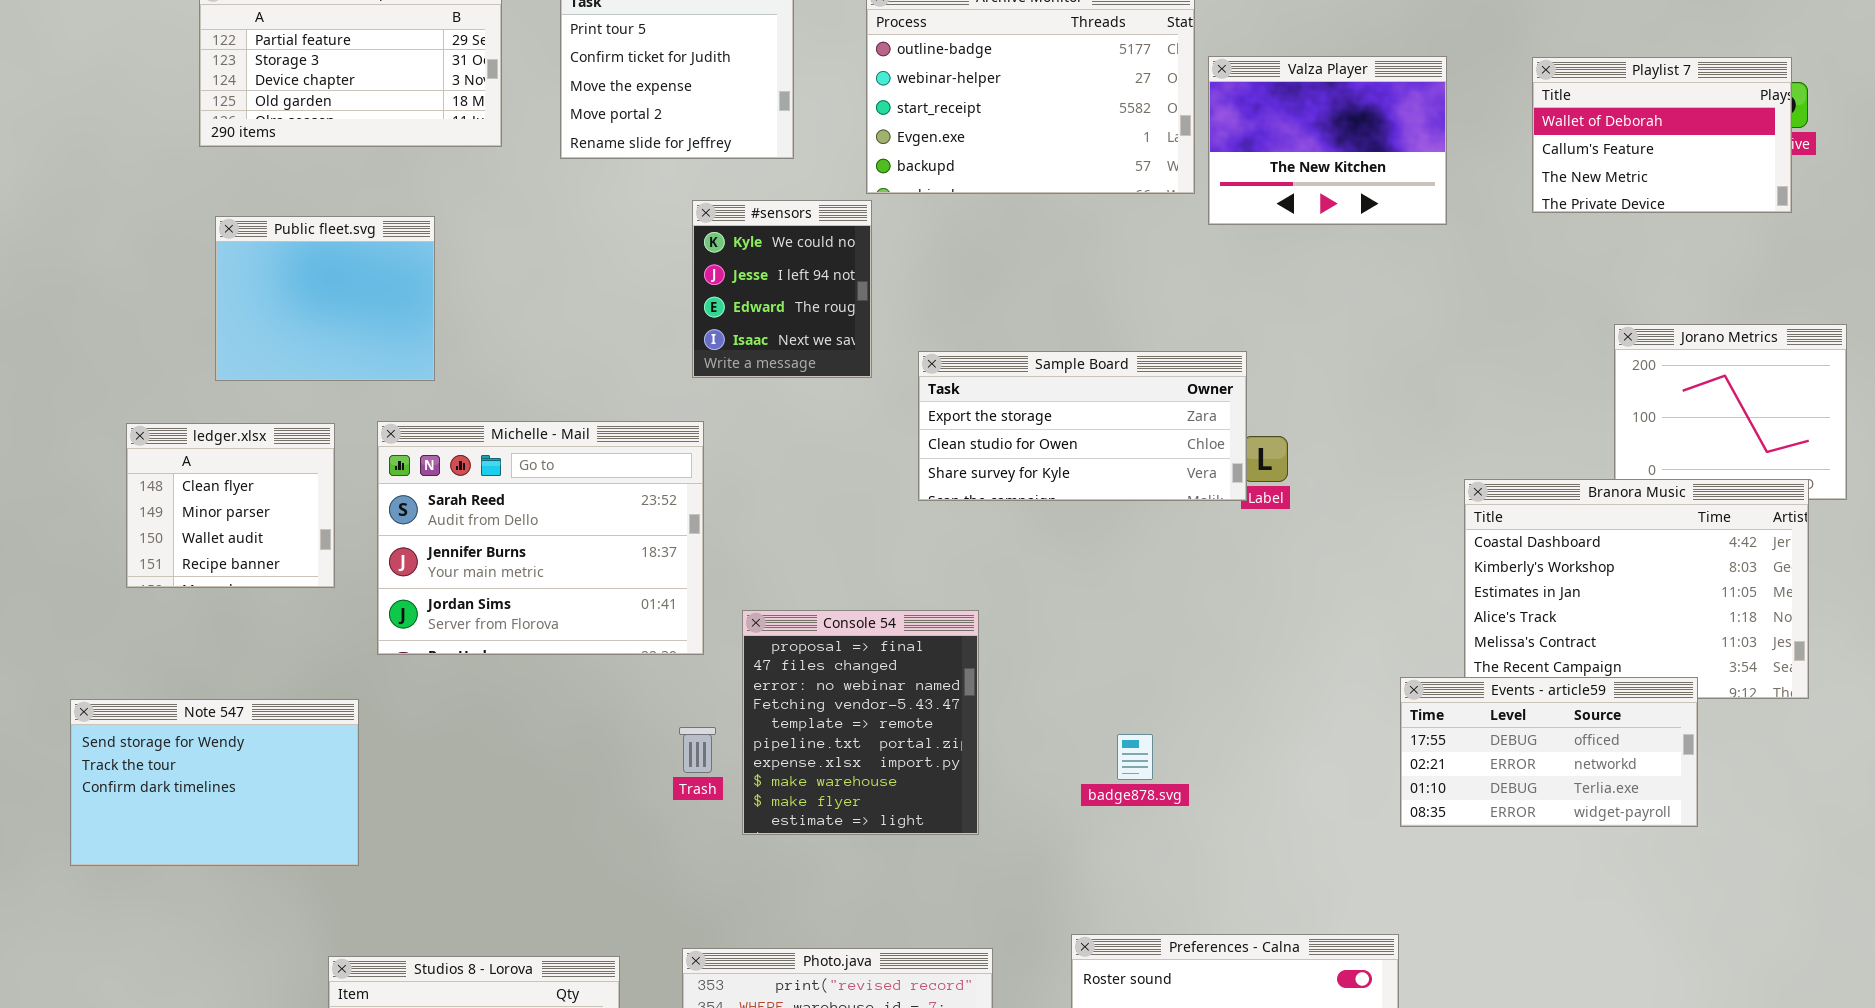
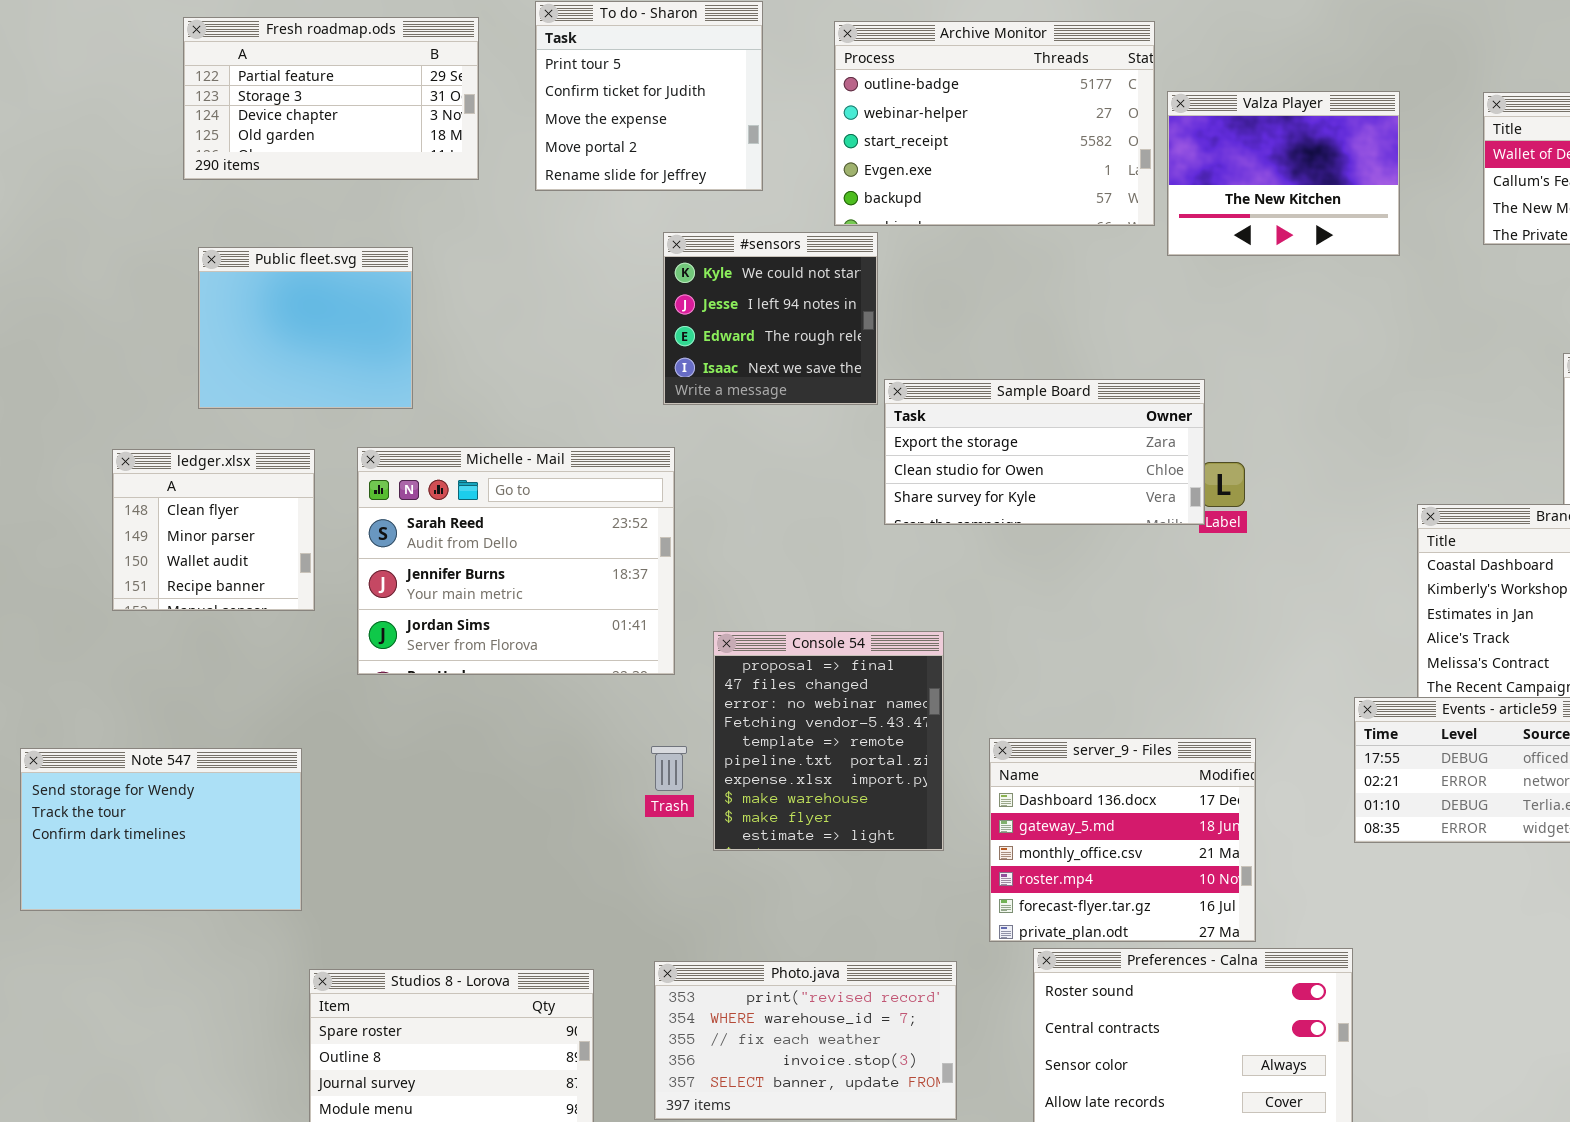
#sensors: [692,200,872,378] -> [663,232,878,405], resized
Note 547: [70,699,359,866] -> [20,748,302,911], moved
server_9 - Files: none -> [989,738,1256,942], opened

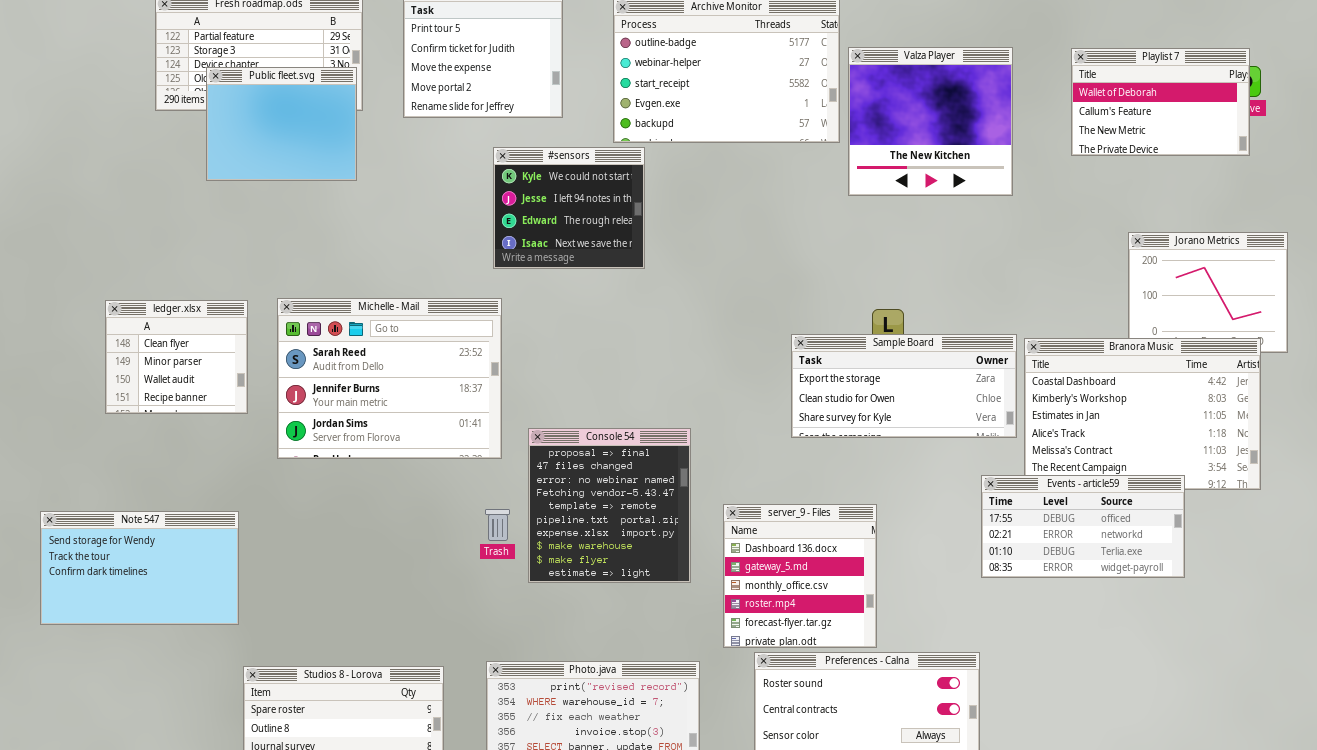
Valza Player: [1167,91,1400,256] -> [848,47,1013,196], resized
Public fleet.svg: [198,247,413,409] -> [206,67,357,181], moved
Sample Board: [884,379,1205,525] -> [791,334,1017,438], moved
server_9 - Files: [989,738,1256,942] -> [723,504,877,648], resized

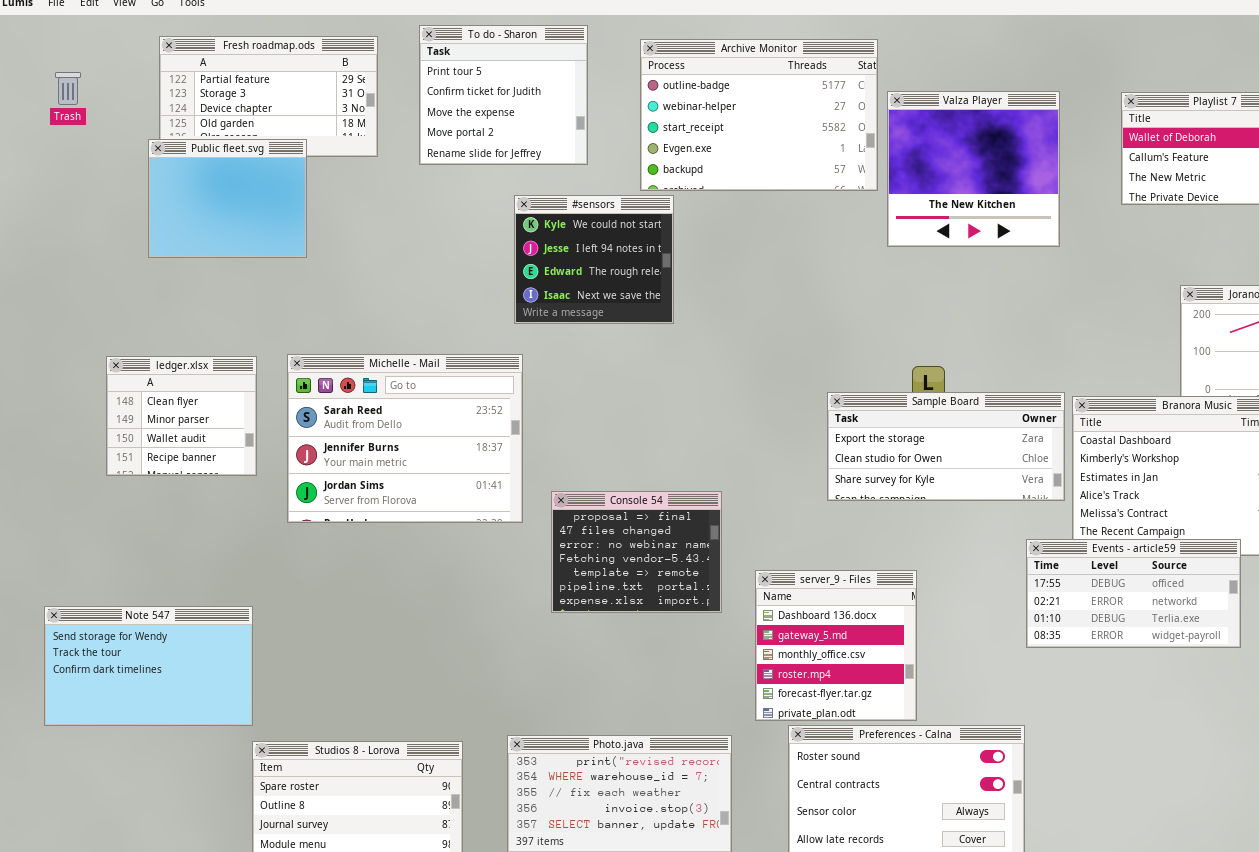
Public fleet.svg: [206,67,357,181] -> [148,139,307,258], moved
Console 54: [528,428,691,583] -> [551,491,722,613], resized
Trash: [485,509,510,541] -> [55,72,81,105], moved
Note 547: [40,511,239,625] -> [44,606,253,726], moved

